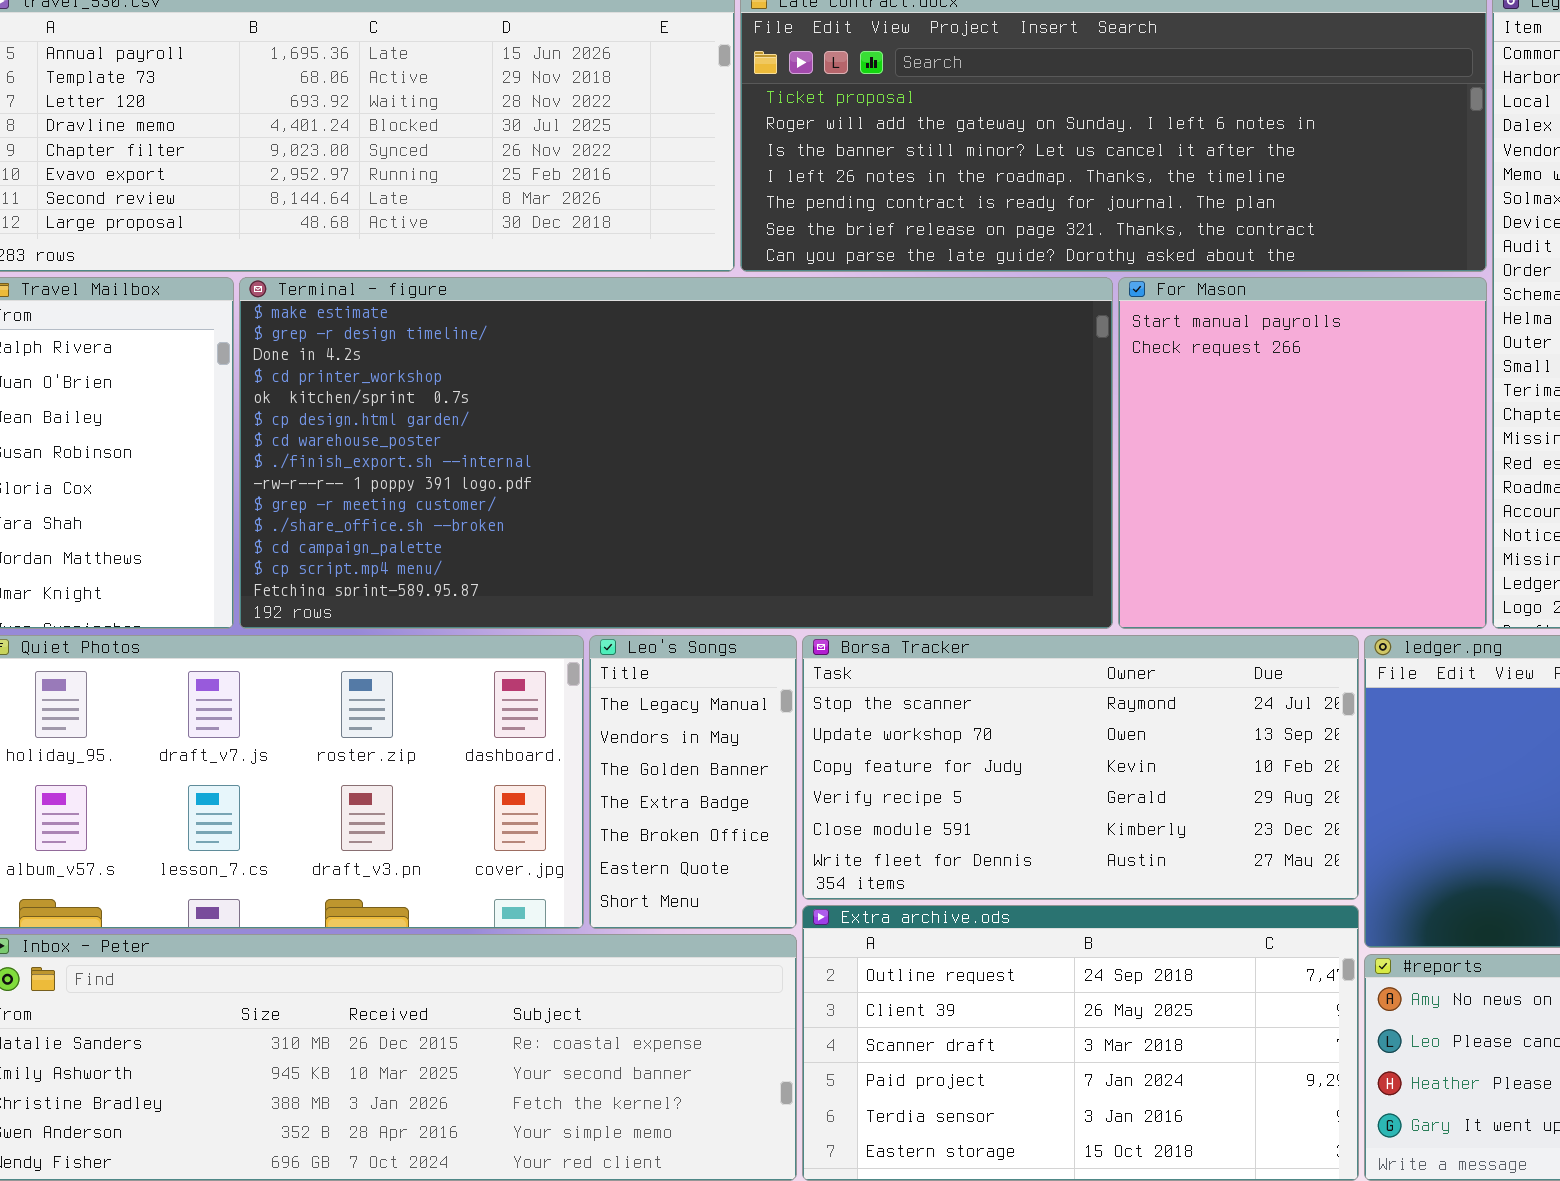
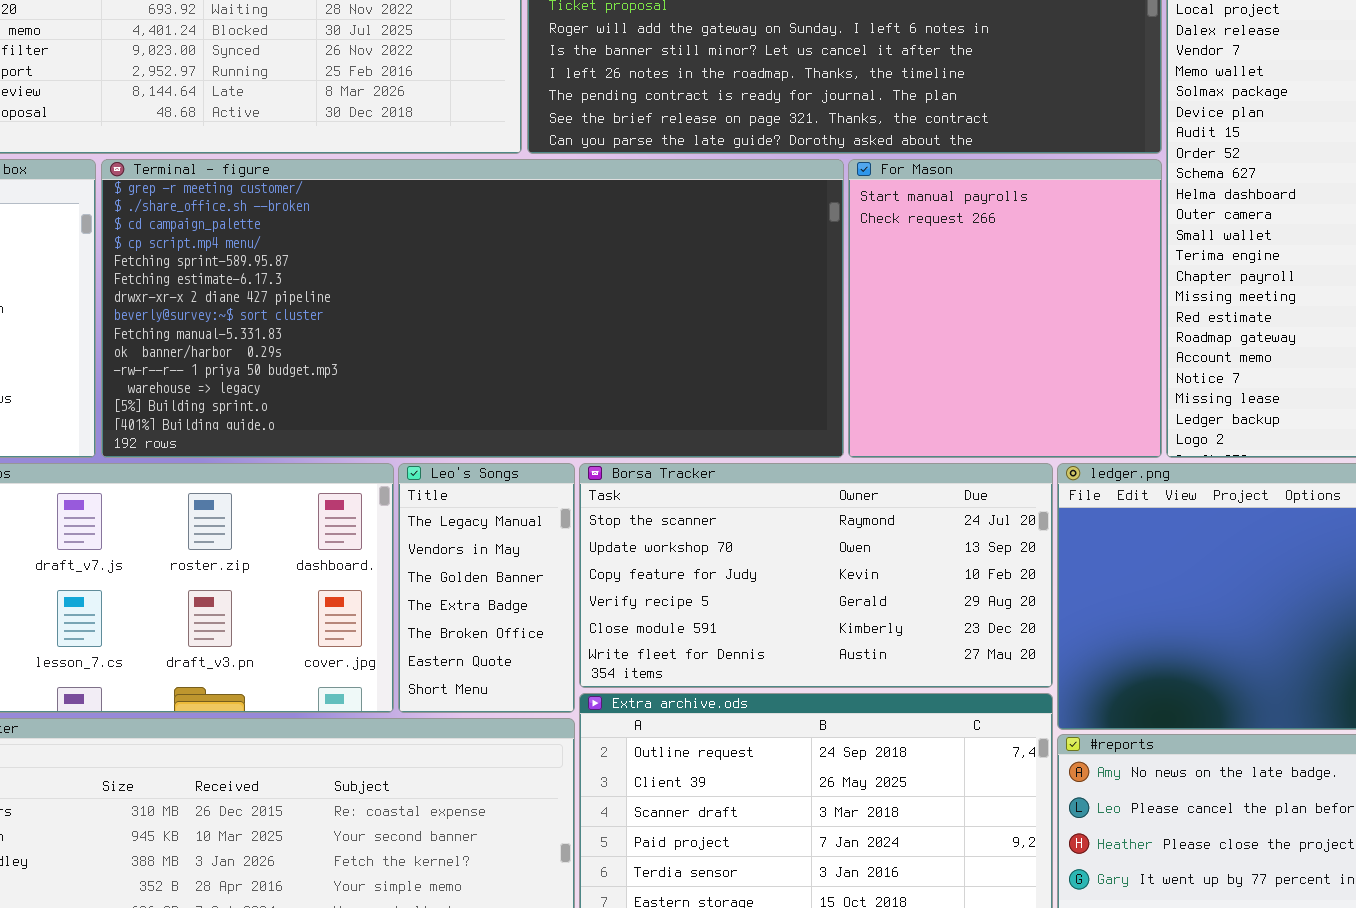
Terminal - figure: [239,277,1113,629] -> [101,159,844,458], scrolled down 9 rows

